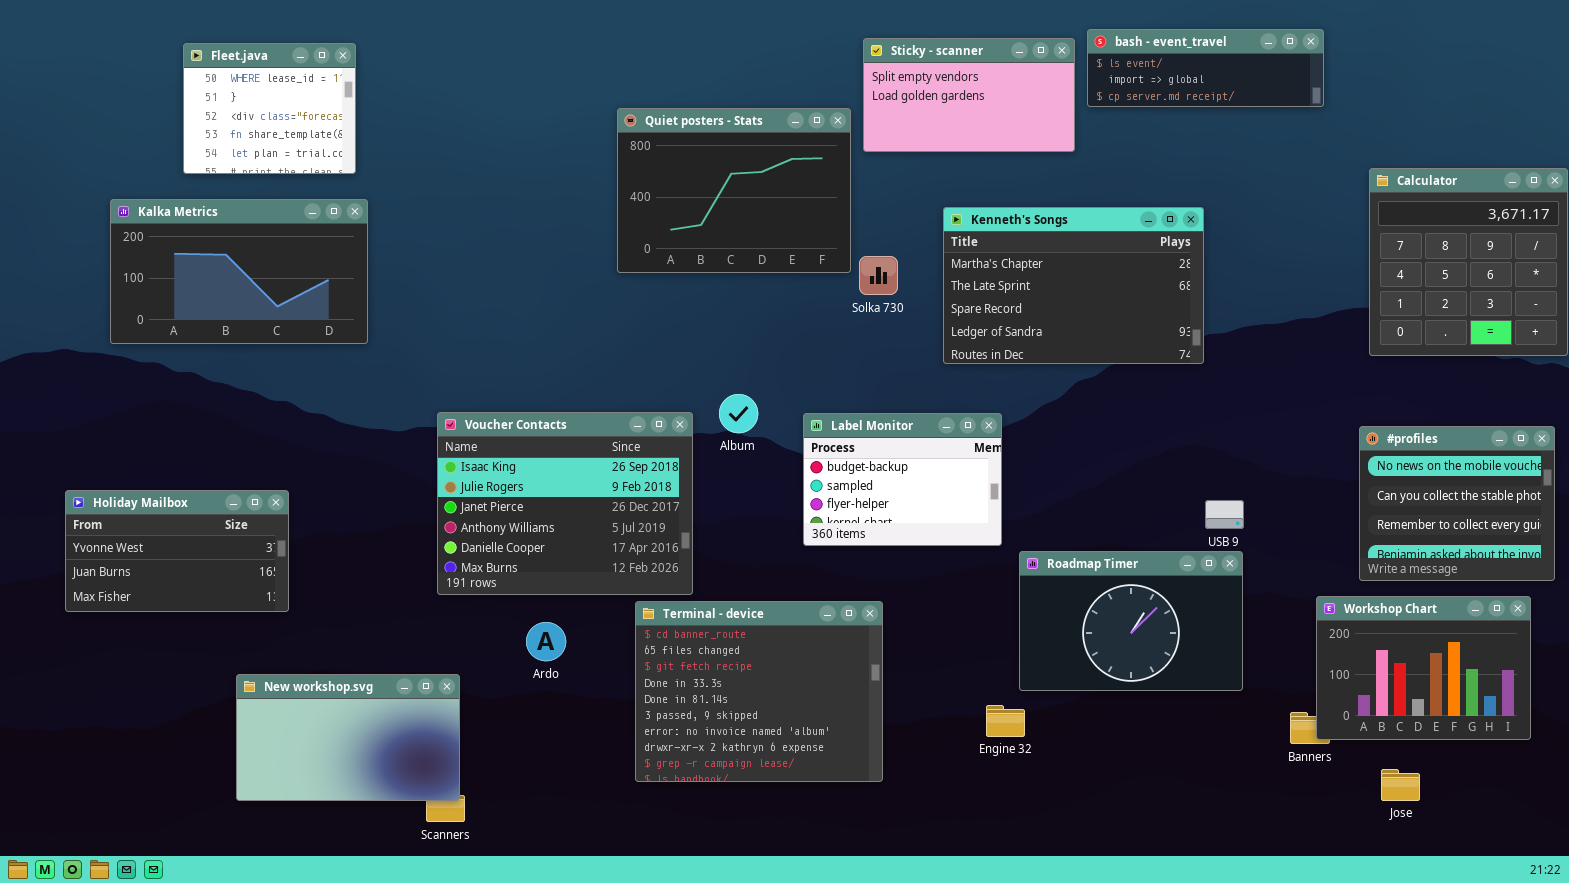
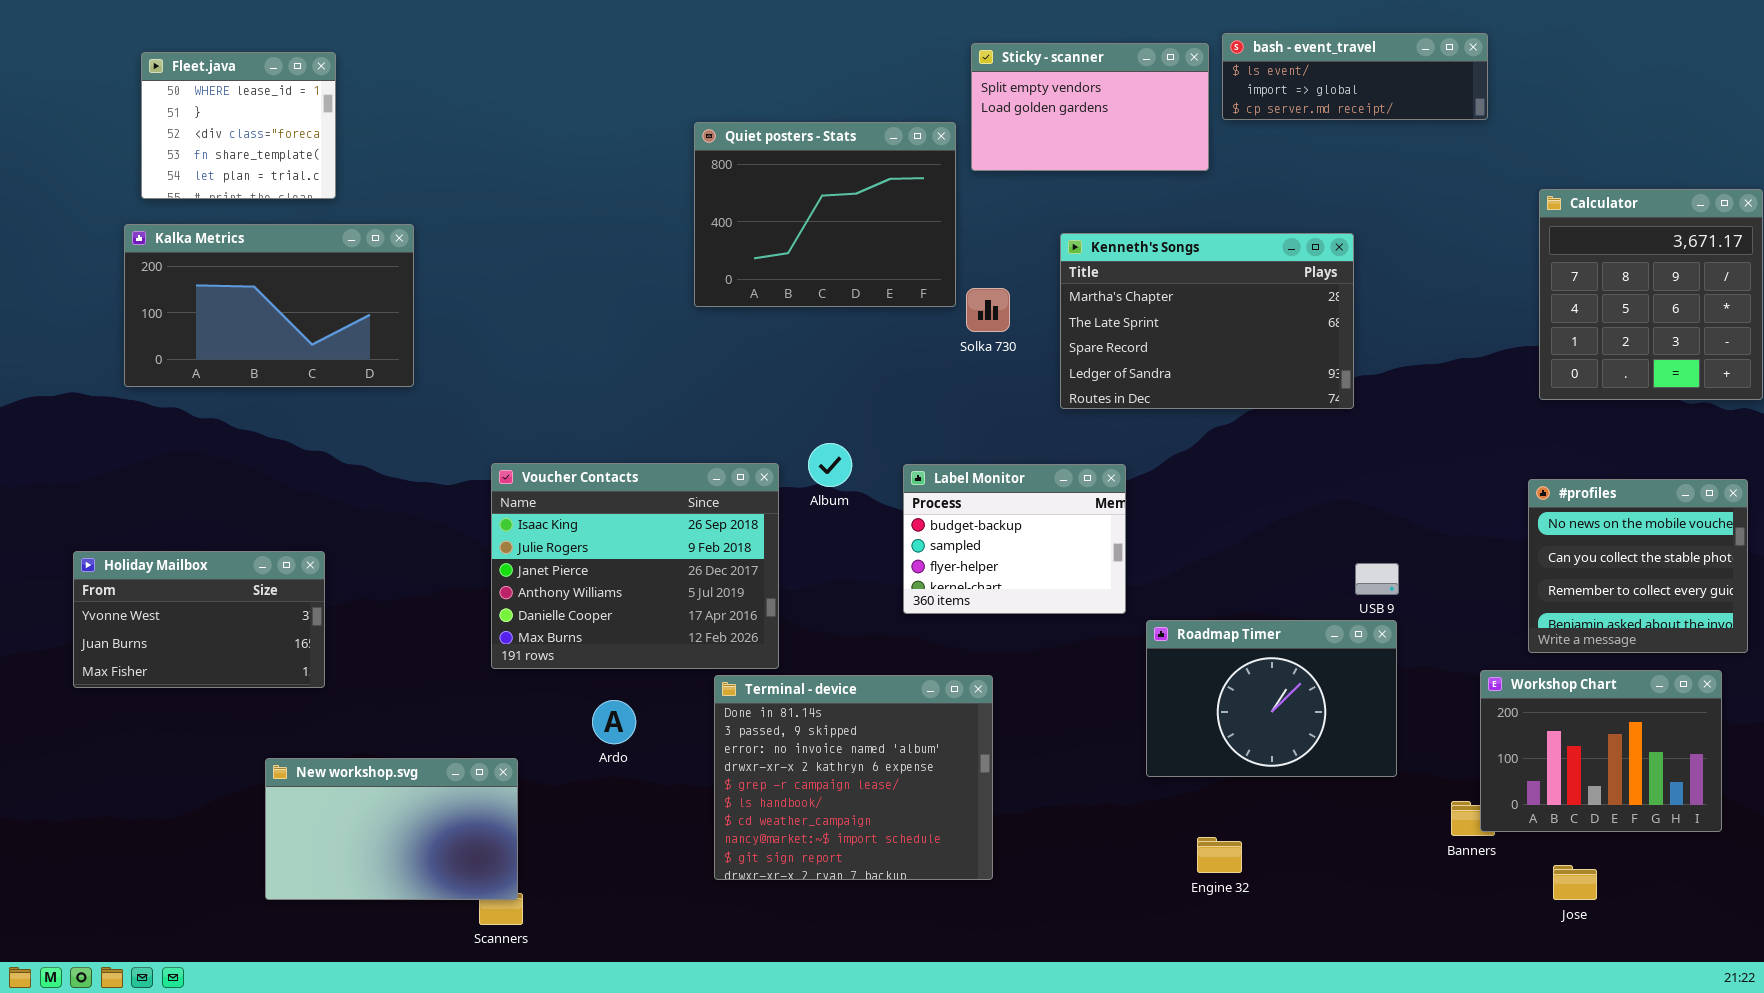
Fleet.java: [183,43,356,174] -> [141,52,336,199], moved
Terminal - device: [635,601,883,782] -> [714,675,993,880], scrolled down 4 rows
Engine 32: [986,705,1025,737] -> [1197,837,1242,873], moved

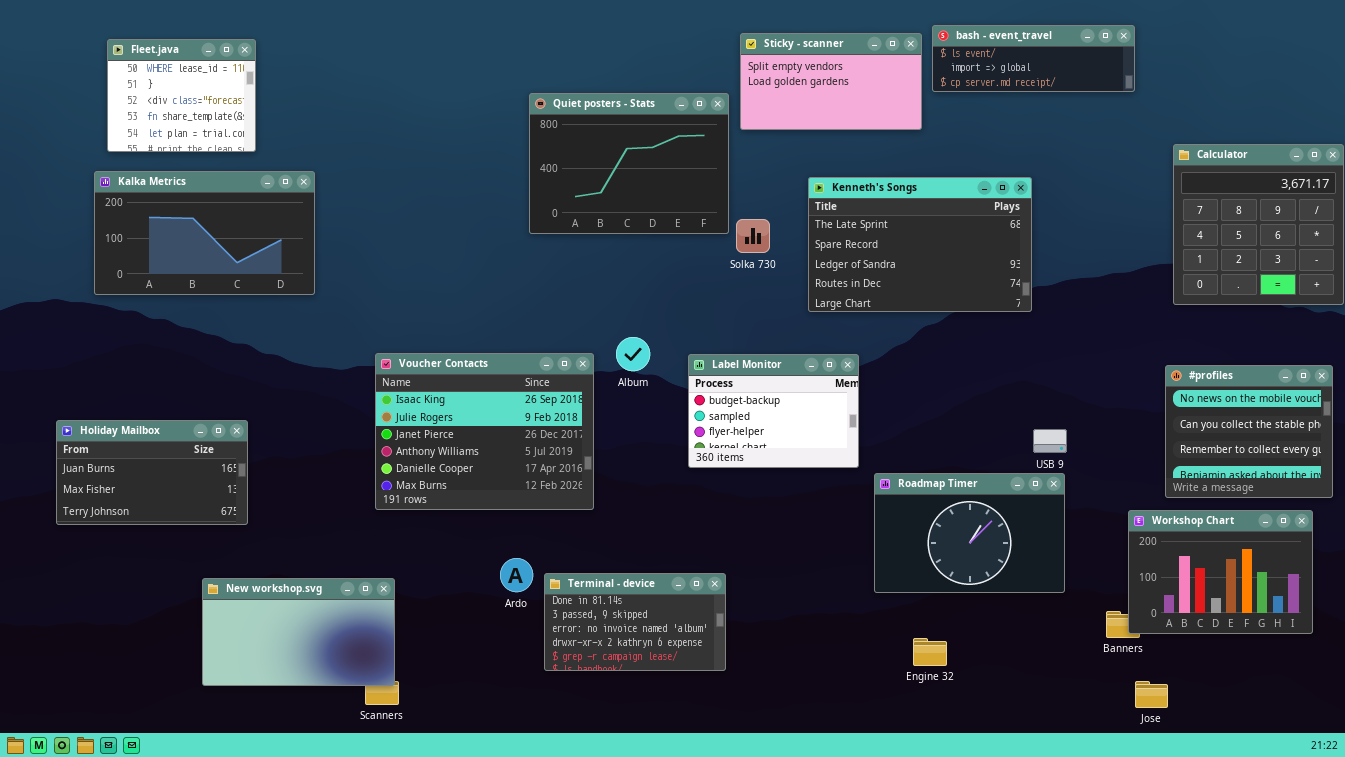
Kenneth's Songs: [1060,233,1354,409] -> [808,177,1032,312], scrolled down 1 row
Holiday Mailbox: [73,551,325,688] -> [56,420,248,525], scrolled down 1 row
Terminal - device: [714,675,993,880] -> [544,573,726,671], resized
Ardo: [592,700,636,744] -> [500,558,533,592], moved
Jose: [1553,865,1597,900] -> [1135,681,1168,708], moved

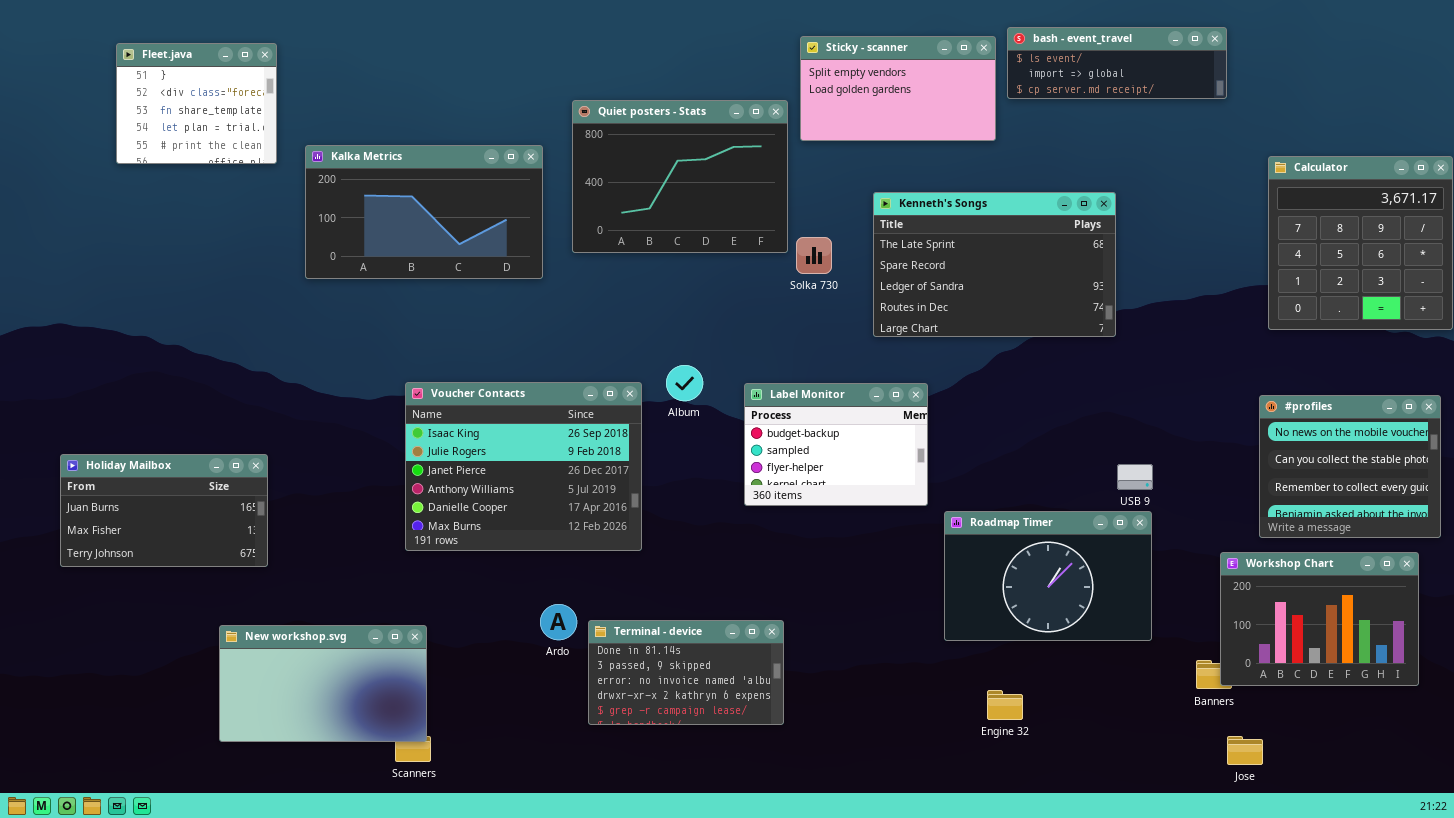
Fleet.java: [107,39,256,152] -> [116,43,277,164], scrolled down 1 row
Kalka Metrics: [94,171,315,295] -> [305,145,543,279], moved

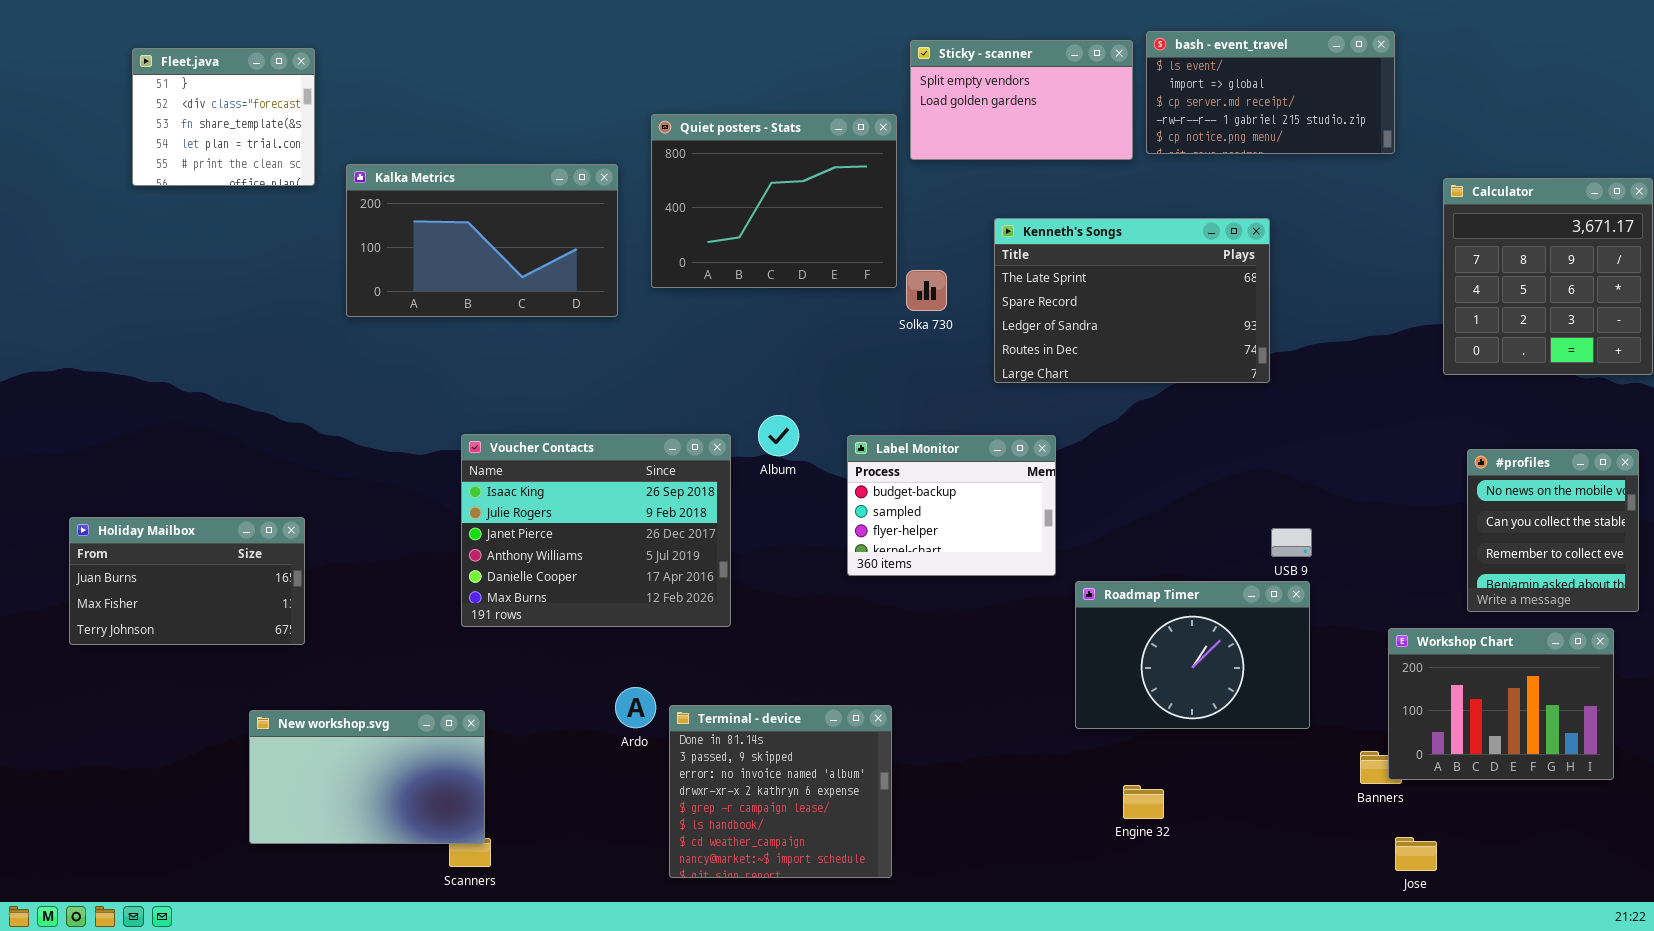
bash - event_travel: [1007,27,1227,99] -> [1146,31,1395,154], resized
#profiles: [1259,395,1441,538] -> [1467,449,1639,612], resized
Terminal - device: [588,620,784,725] -> [669,705,892,878], resized

